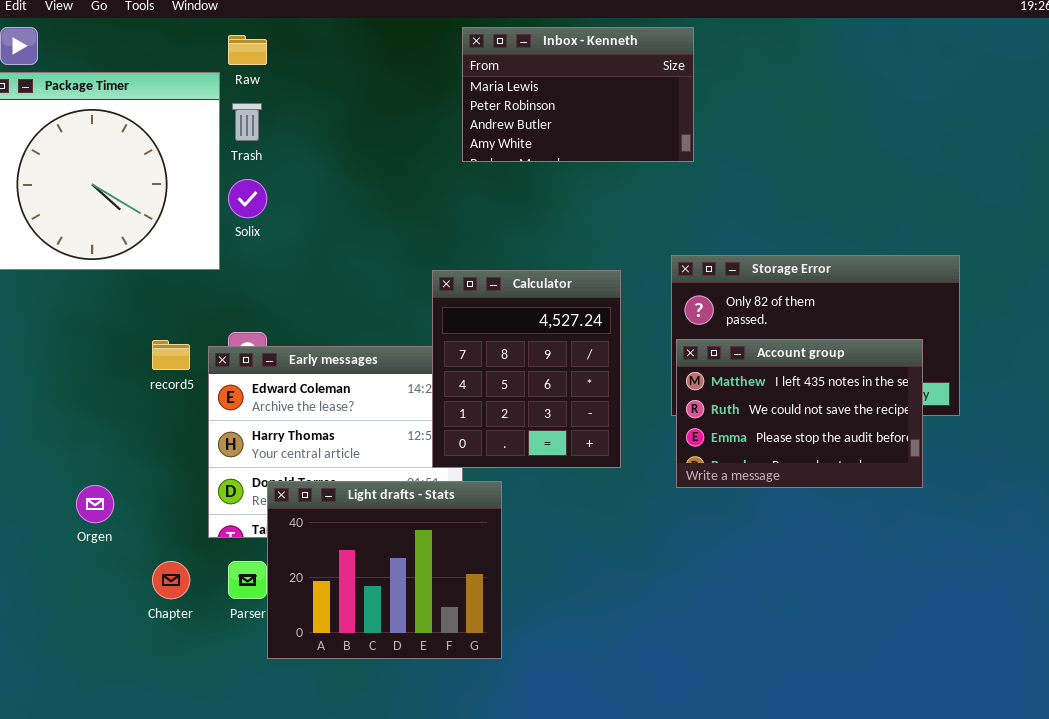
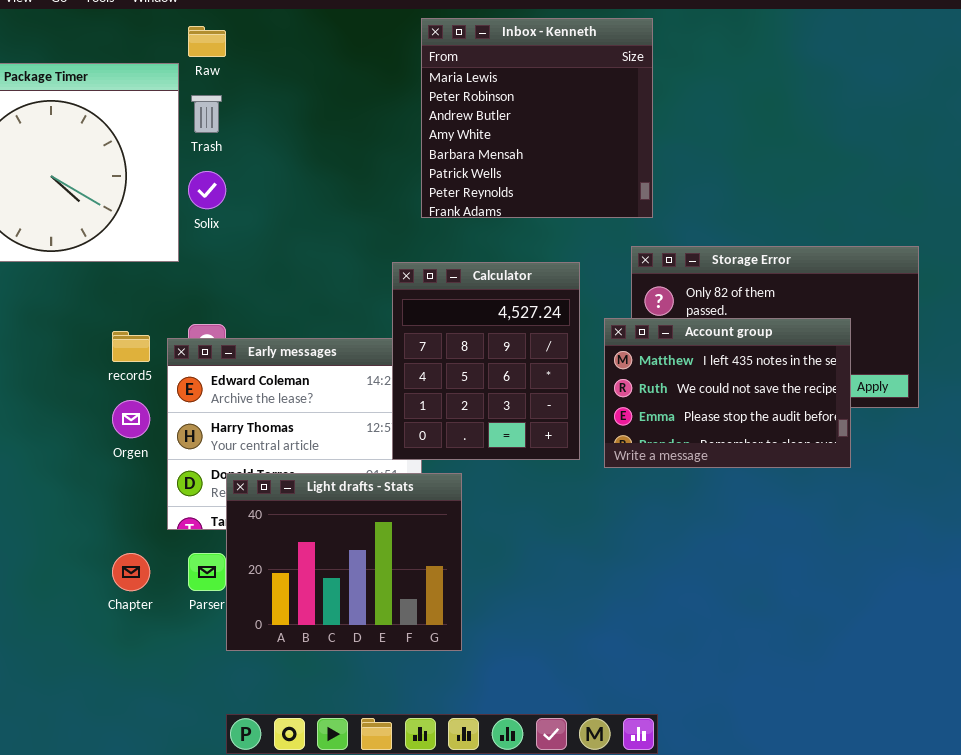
Inbox - Kenneth: [462,27,694,162] -> [421,18,653,218], resized
Account group: [676,339,923,488] -> [604,318,851,468], moved
Orgen: [76,485,114,523] -> [112,400,150,438], moved

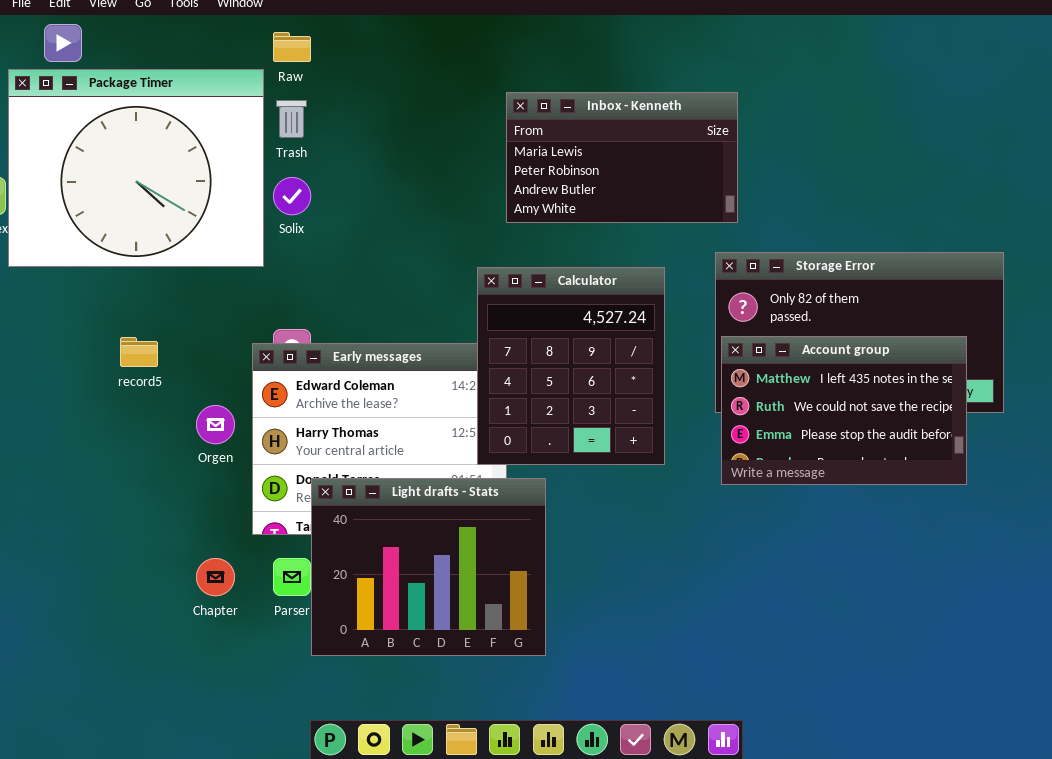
Inbox - Kenneth: [421,18,653,218] -> [506,92,738,223], resized
Account group: [604,318,851,468] -> [721,336,967,485], moved
record5: [112,331,150,362] -> [120,337,158,367], moved

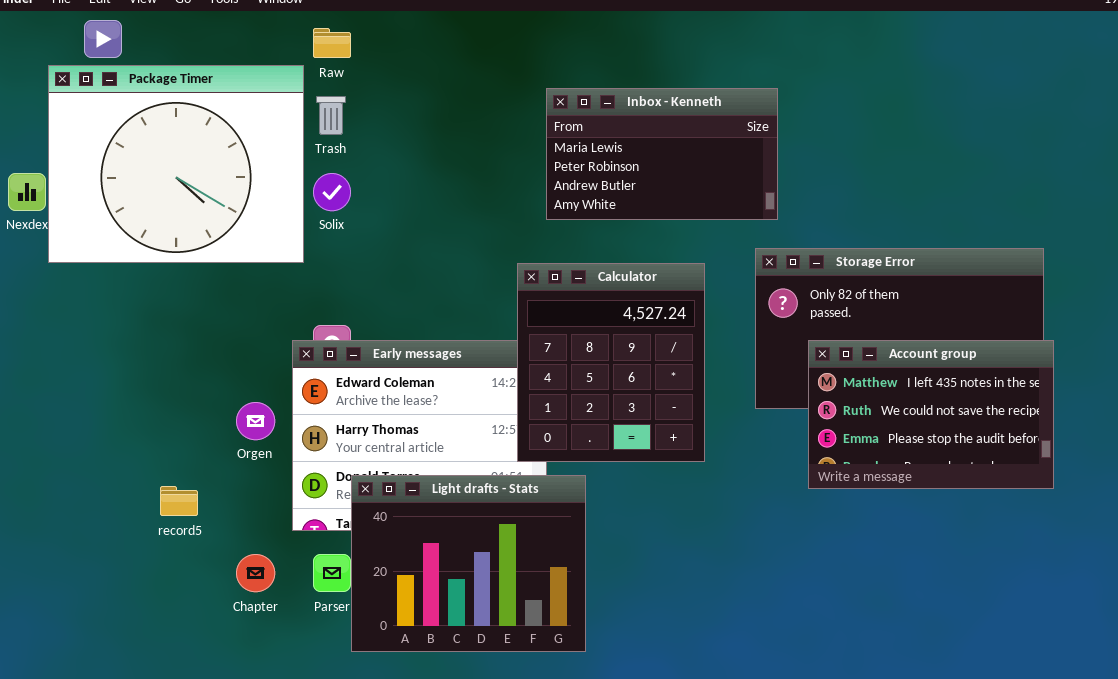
Account group: [721,336,967,485] -> [808,340,1054,489], moved
record5: [120,337,158,367] -> [160,486,198,516], moved

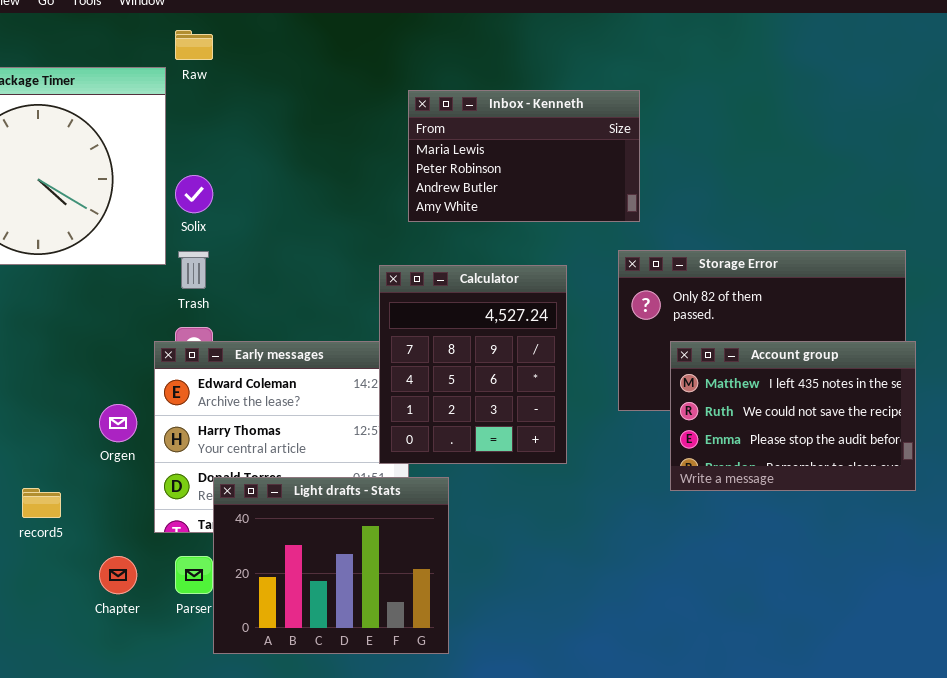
Trash: [316,96,346,135] -> [178,251,209,289], moved

